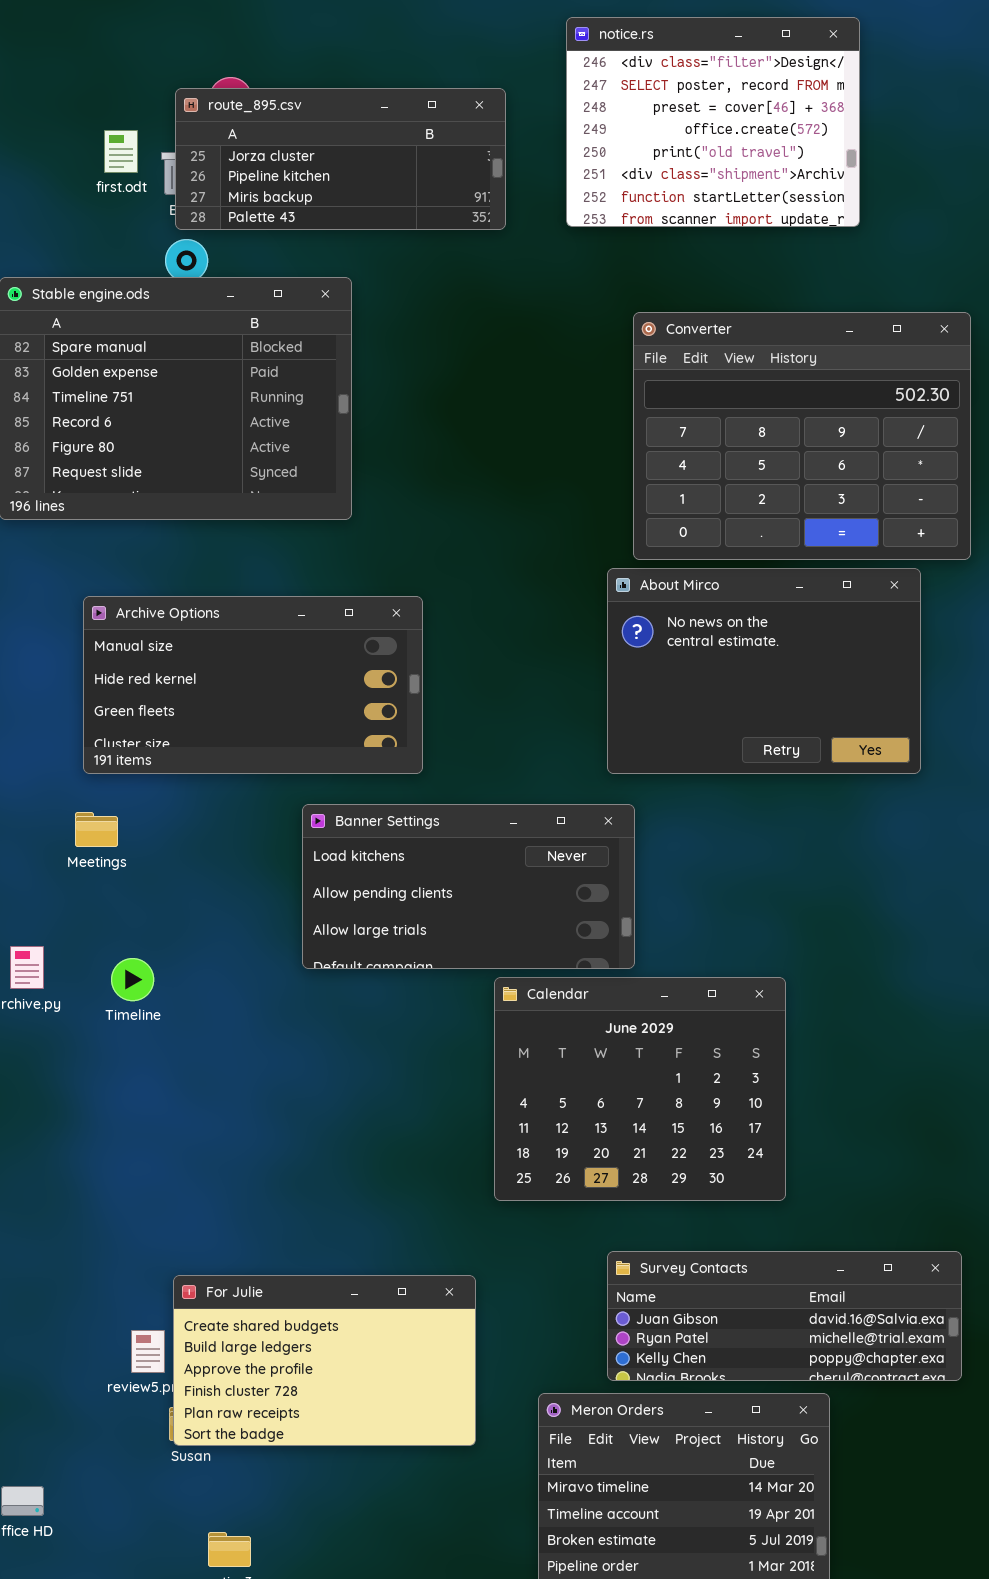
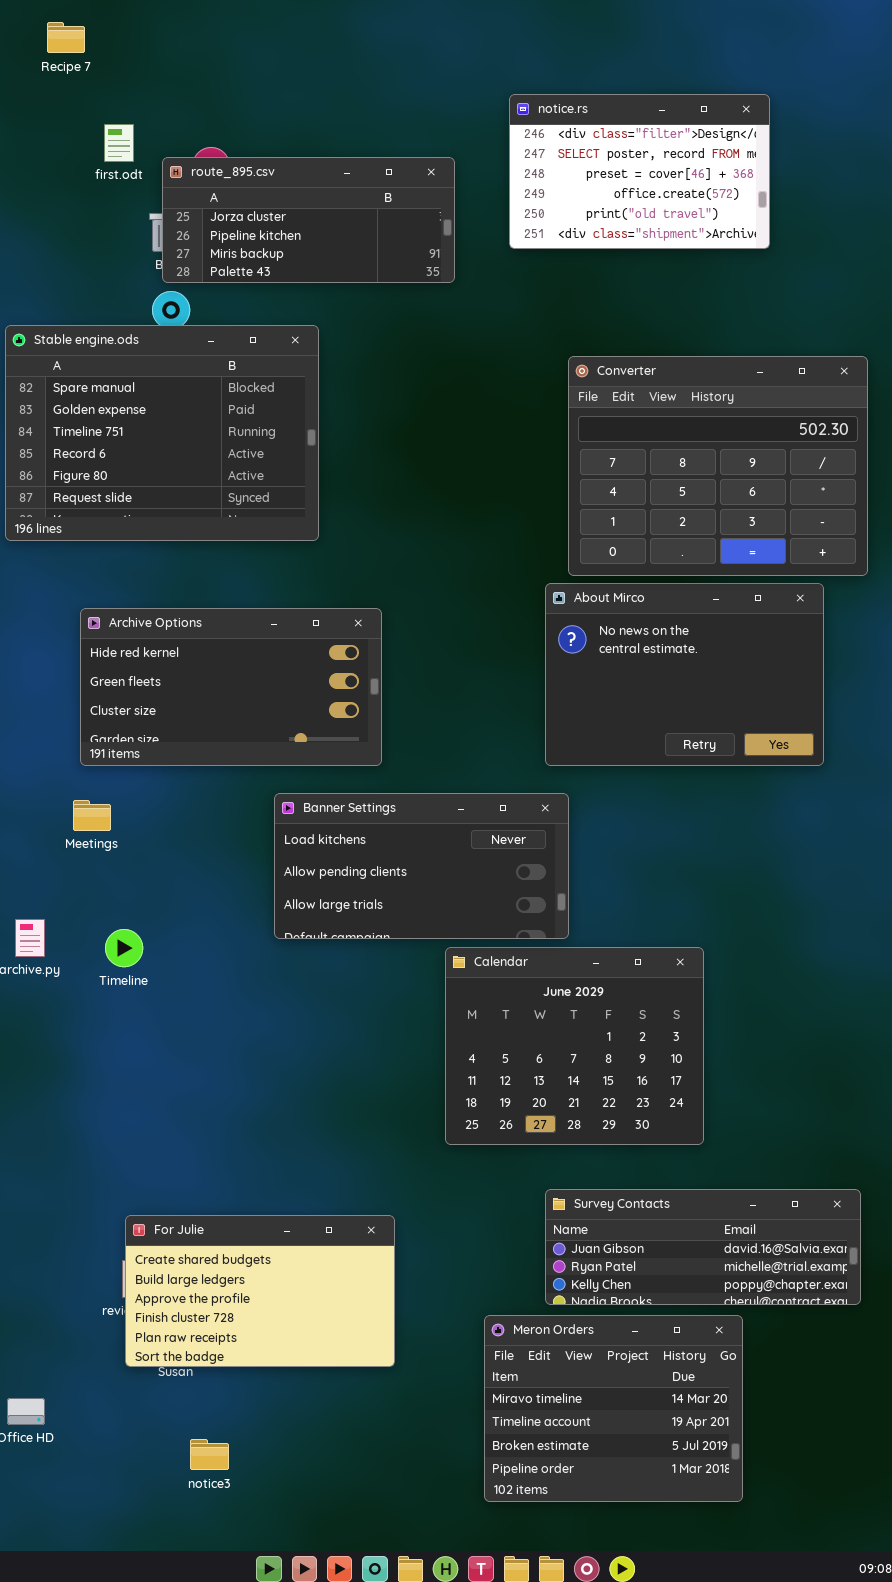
notice.rs: [566,17,860,227] -> [509,94,770,249], resized
first.odt: [104,130,138,173] -> [104,124,134,162], moved
Archive Options: [83,596,423,774] -> [80,608,382,766], scrolled down 1 row
For Julie: [173,1275,476,1446] -> [125,1215,395,1367], moved

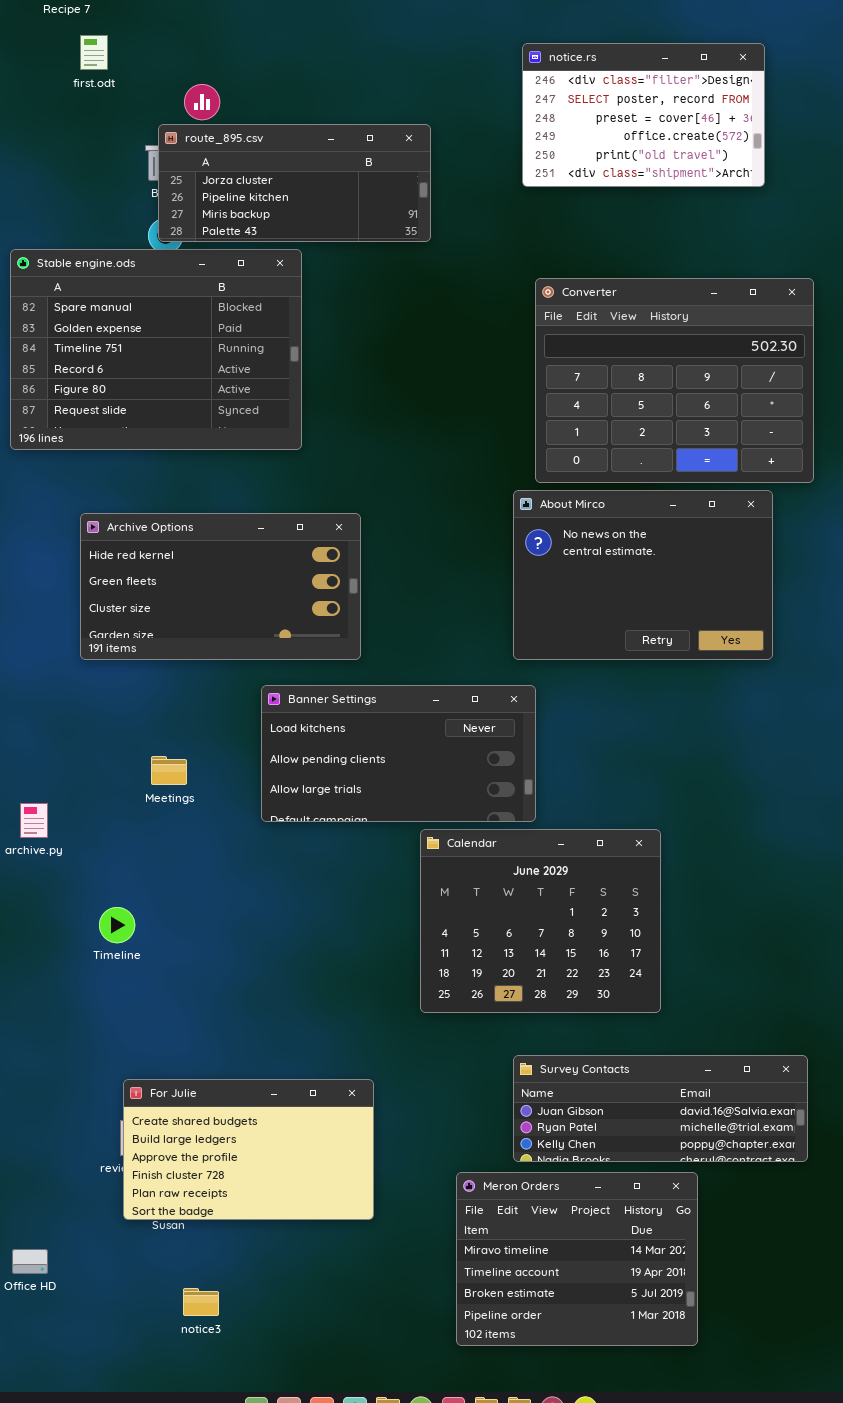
notice.rs: [509,94,770,249] -> [522,43,765,187], moved
first.odt: [104,124,134,162] -> [80,35,108,70], moved
route_895.csv: [162,157,455,283] -> [158,124,431,242], moved
Meetings: [73,800,111,831] -> [151,756,187,785], moved
Timeline: [105,929,143,967] -> [99,907,135,943], moved

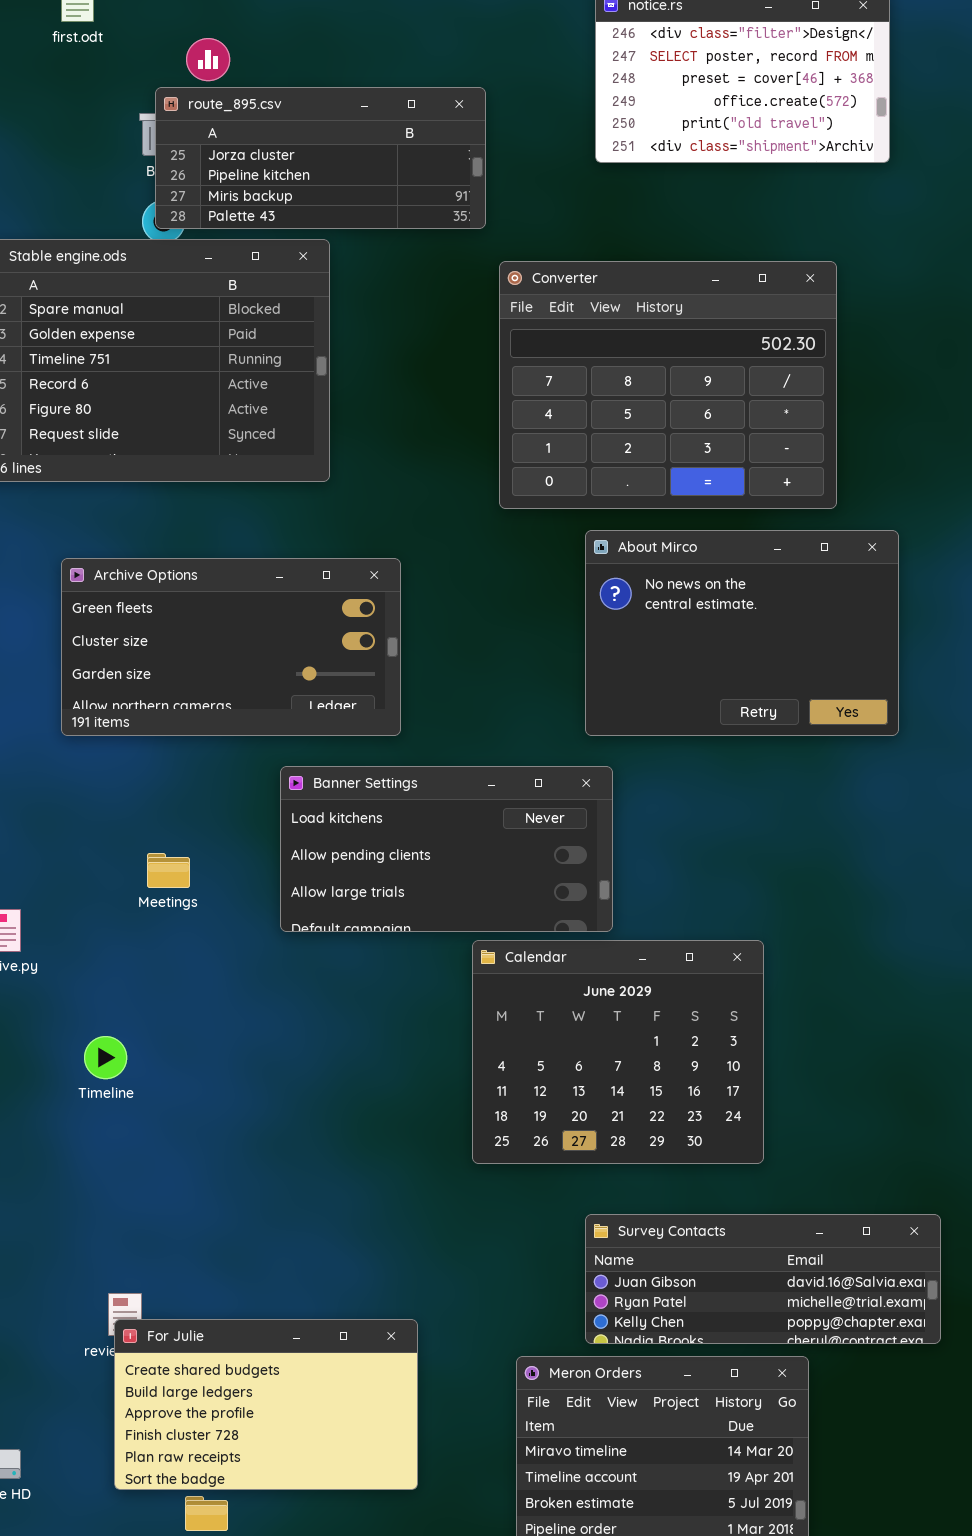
Converter: [535,278,814,483] -> [499,261,837,509], moved
Archive Options: [80,513,361,660] -> [61,558,401,736], scrolled down 1 row
For Julie: [123,1079,374,1220] -> [114,1319,418,1490], moved

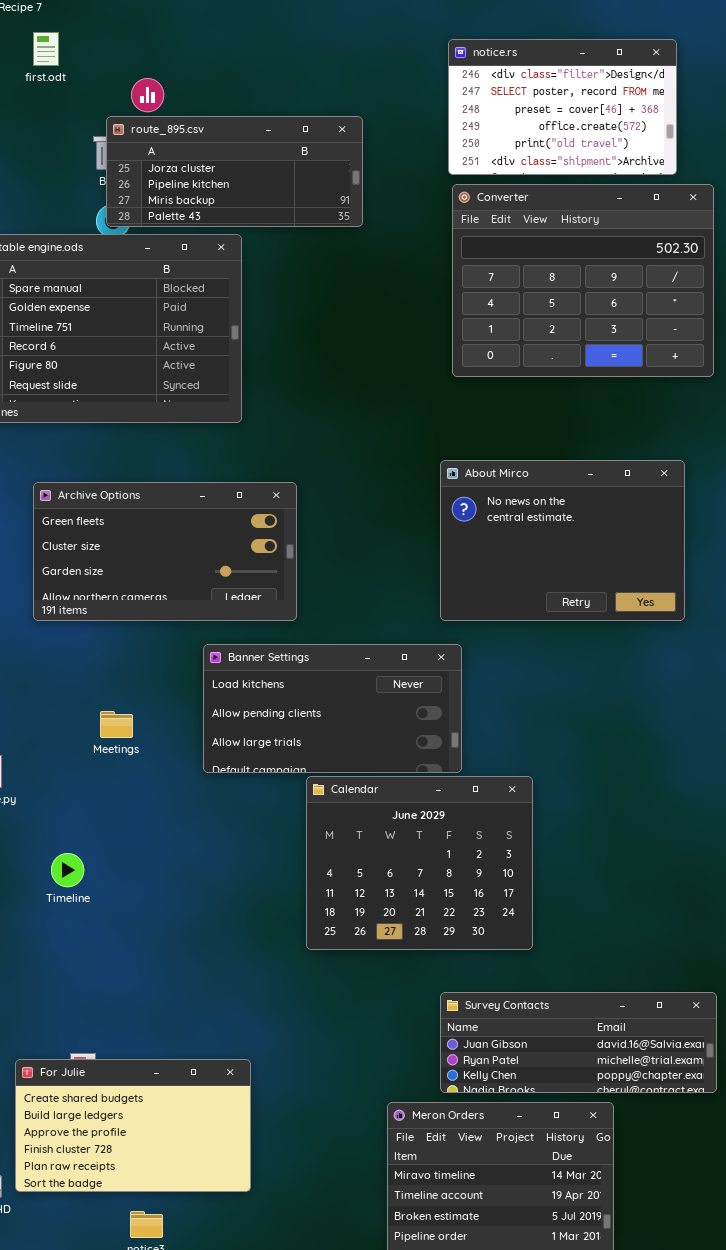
Converter: [499,261,837,509] -> [452,184,714,377], moved
Calendar: [472,940,764,1164] -> [306,776,533,950], moved
For Julie: [114,1319,418,1490] -> [15,1059,251,1192], moved

